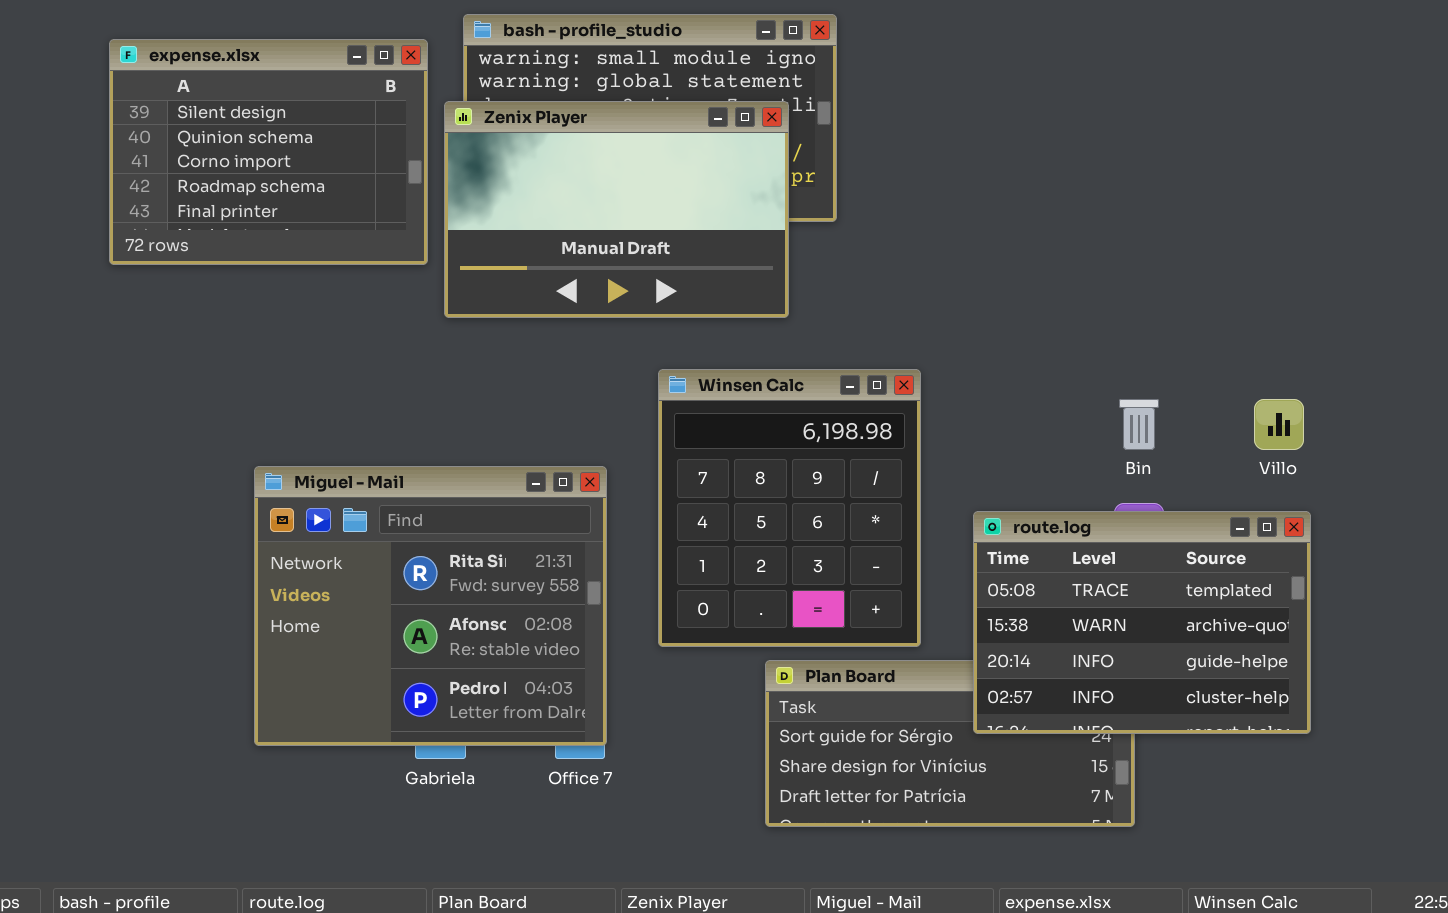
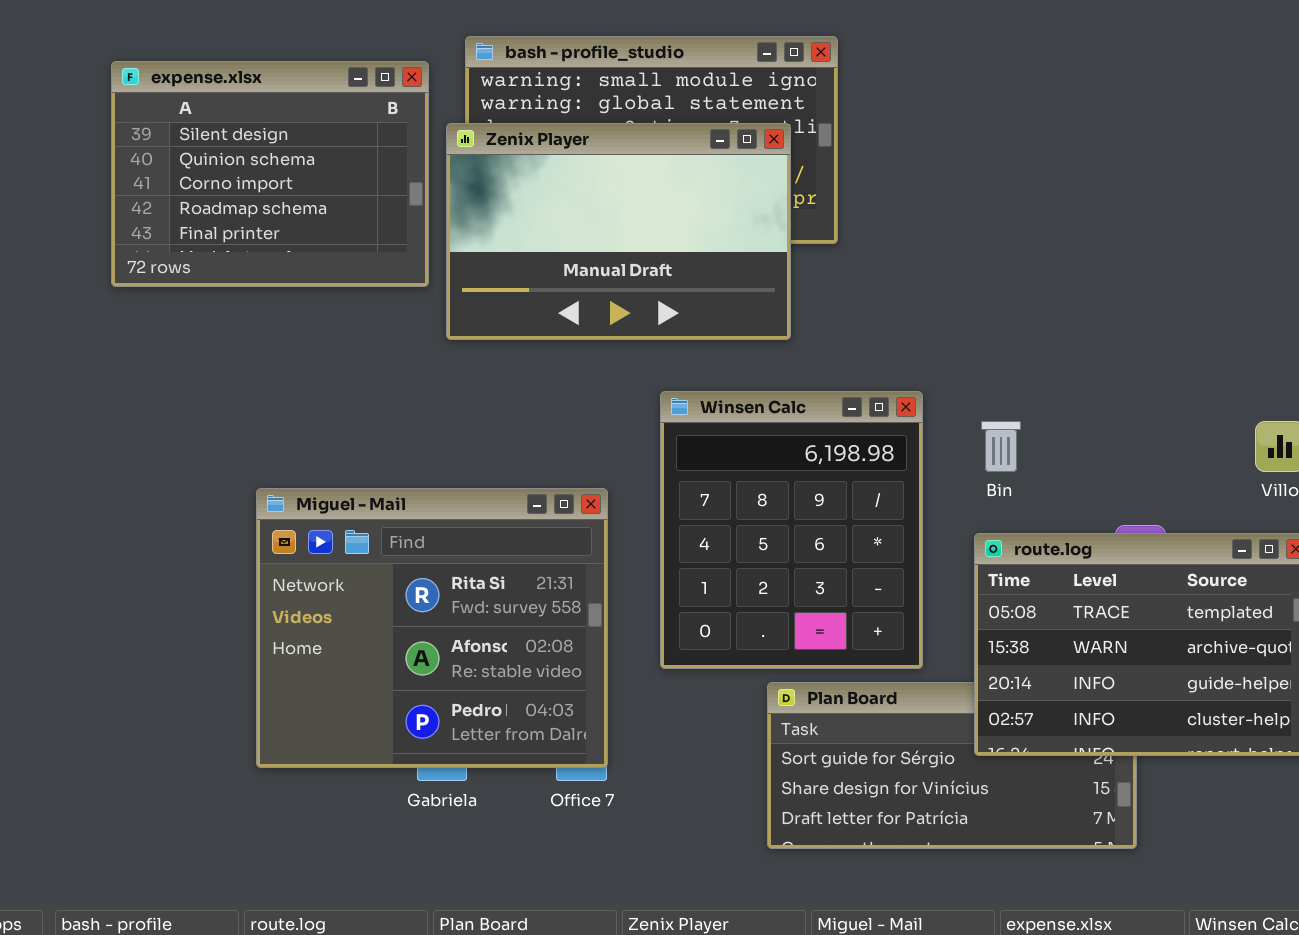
Bin: [1119,399,1159,450] -> [981,421,1021,472], moved

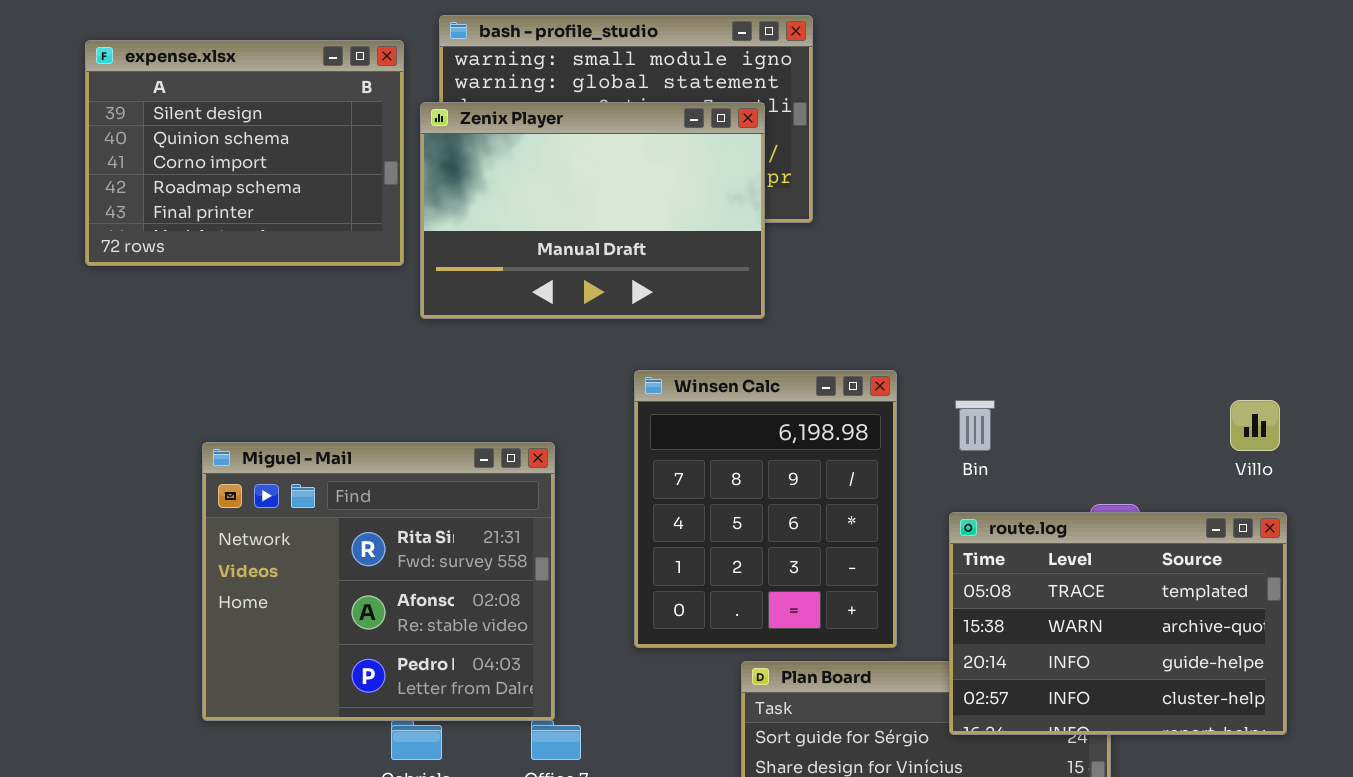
Miguel - Mail: [256,488,608,768] -> [202,442,555,721], moved

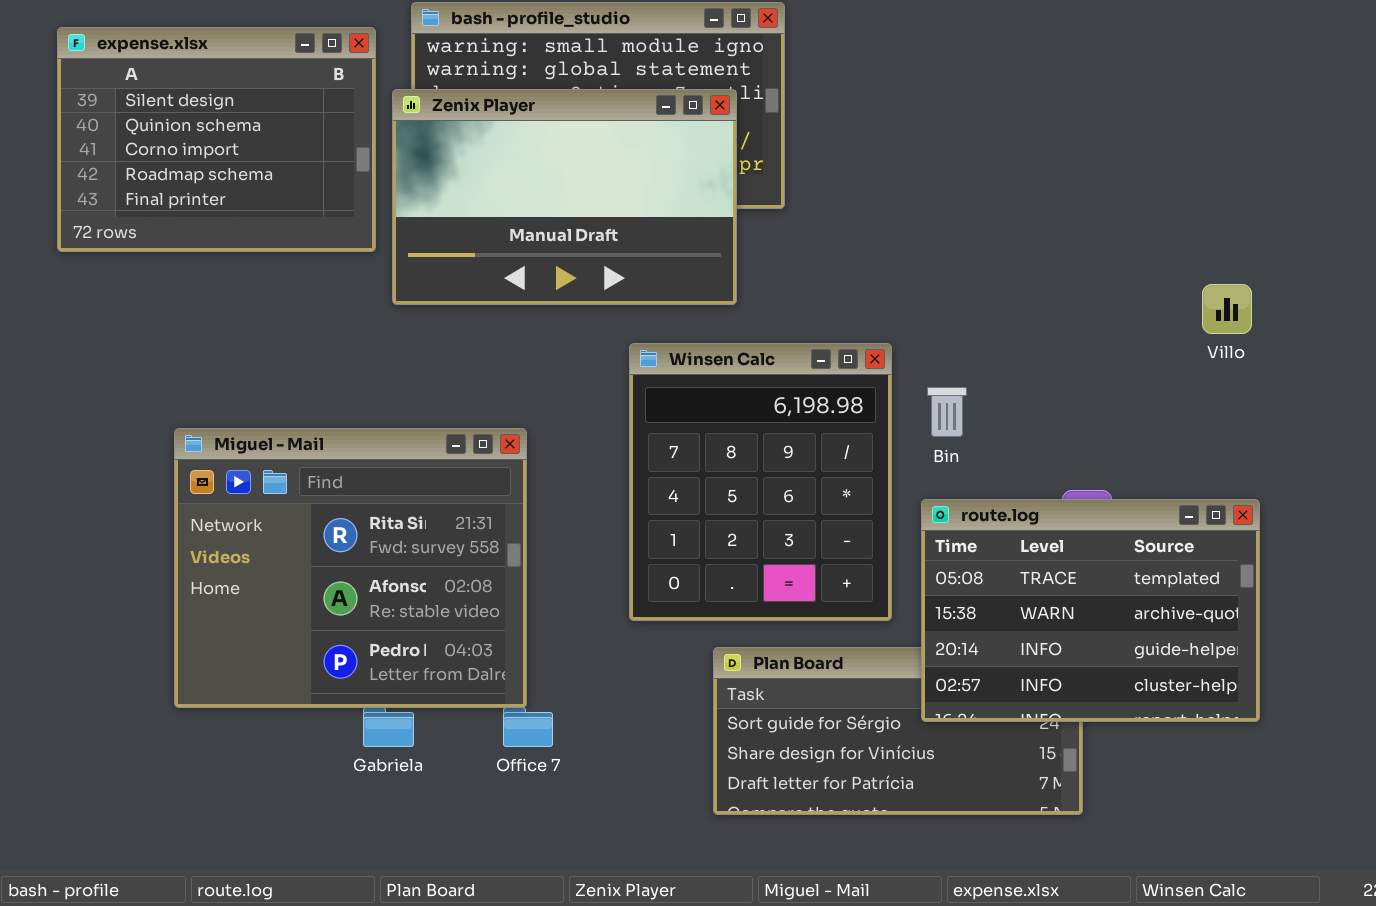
Winsen Calc: [634,370,897,648] -> [629,343,892,621], moved
Villo: [1230,400,1280,451] -> [1202,284,1252,334], moved

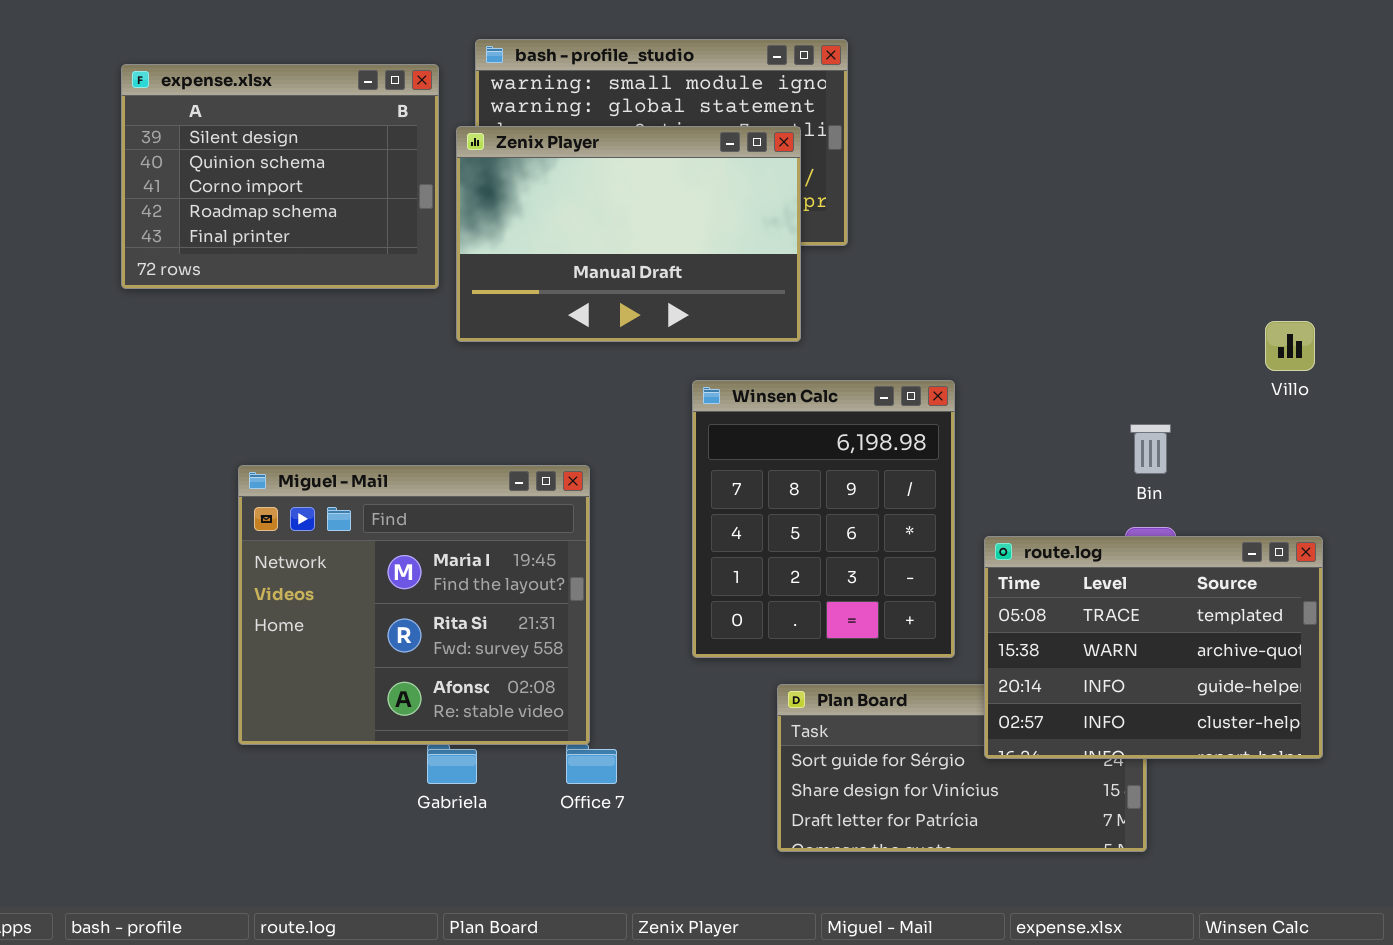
Bin: [927,387,967,437] -> [1130,424,1171,474], moved
Miguel - Mail: [174,428,527,708] -> [238,465,590,745], scrolled up 1 row

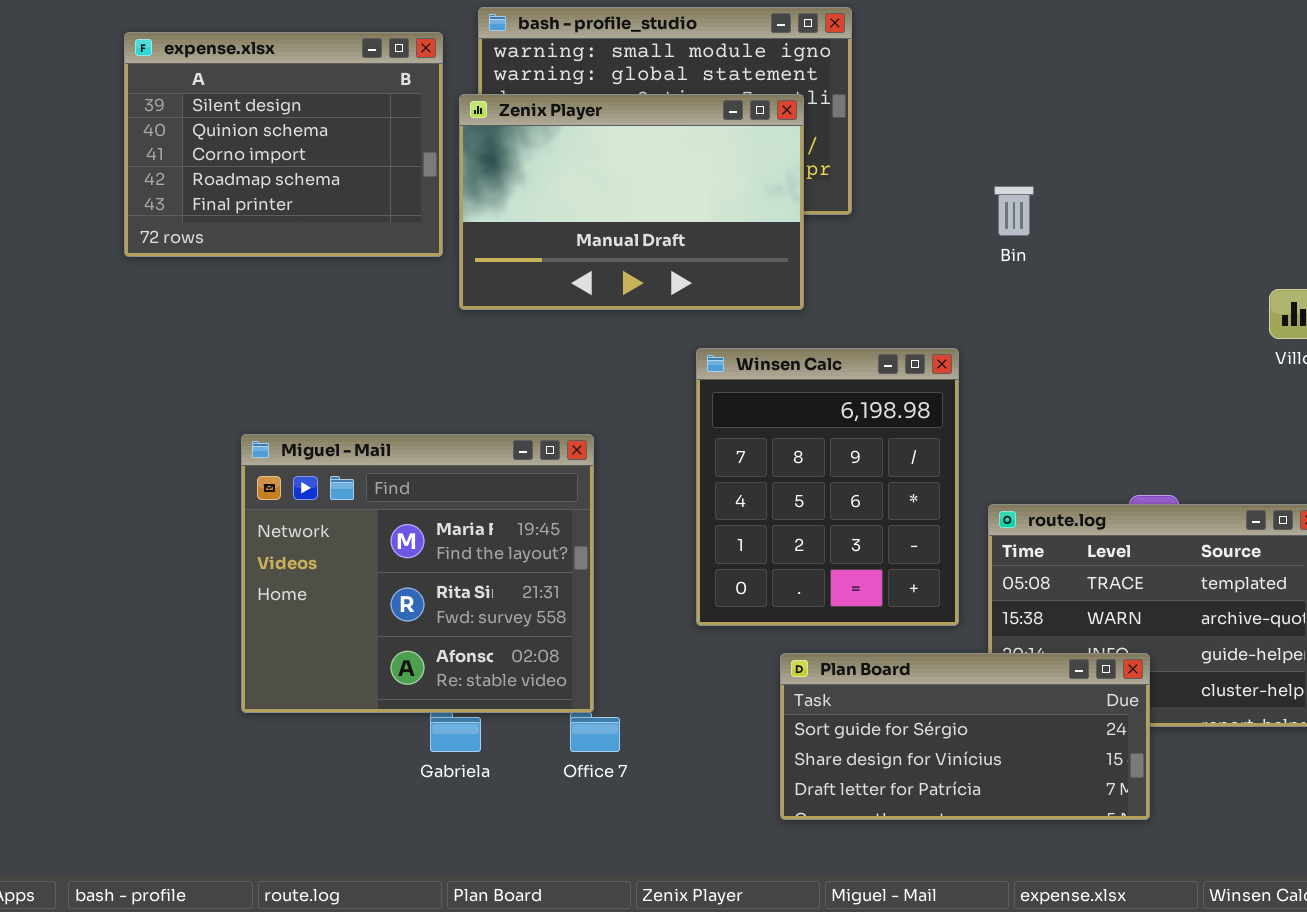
Bin: [1130,424,1171,474] -> [994,186,1034,236], moved
Plan Board: [777,684,1147,852] -> [780,653,1150,820], raised

